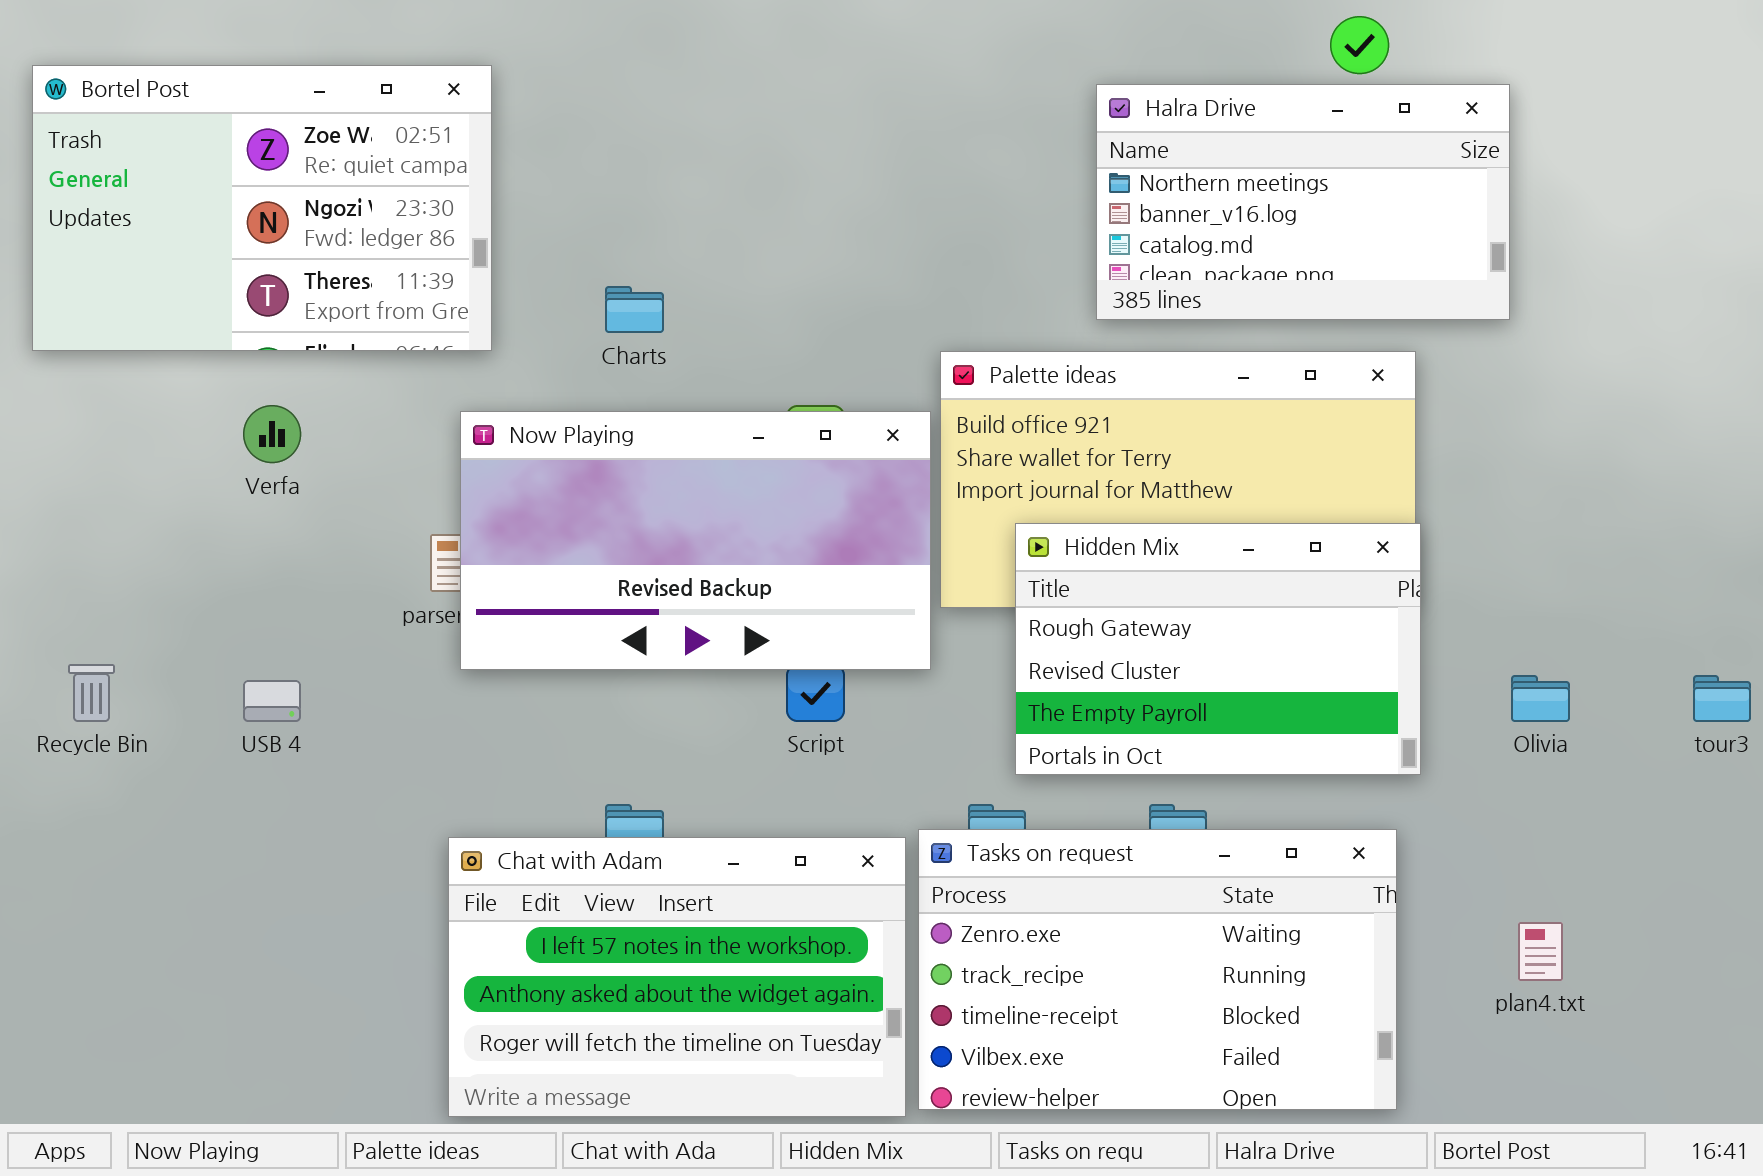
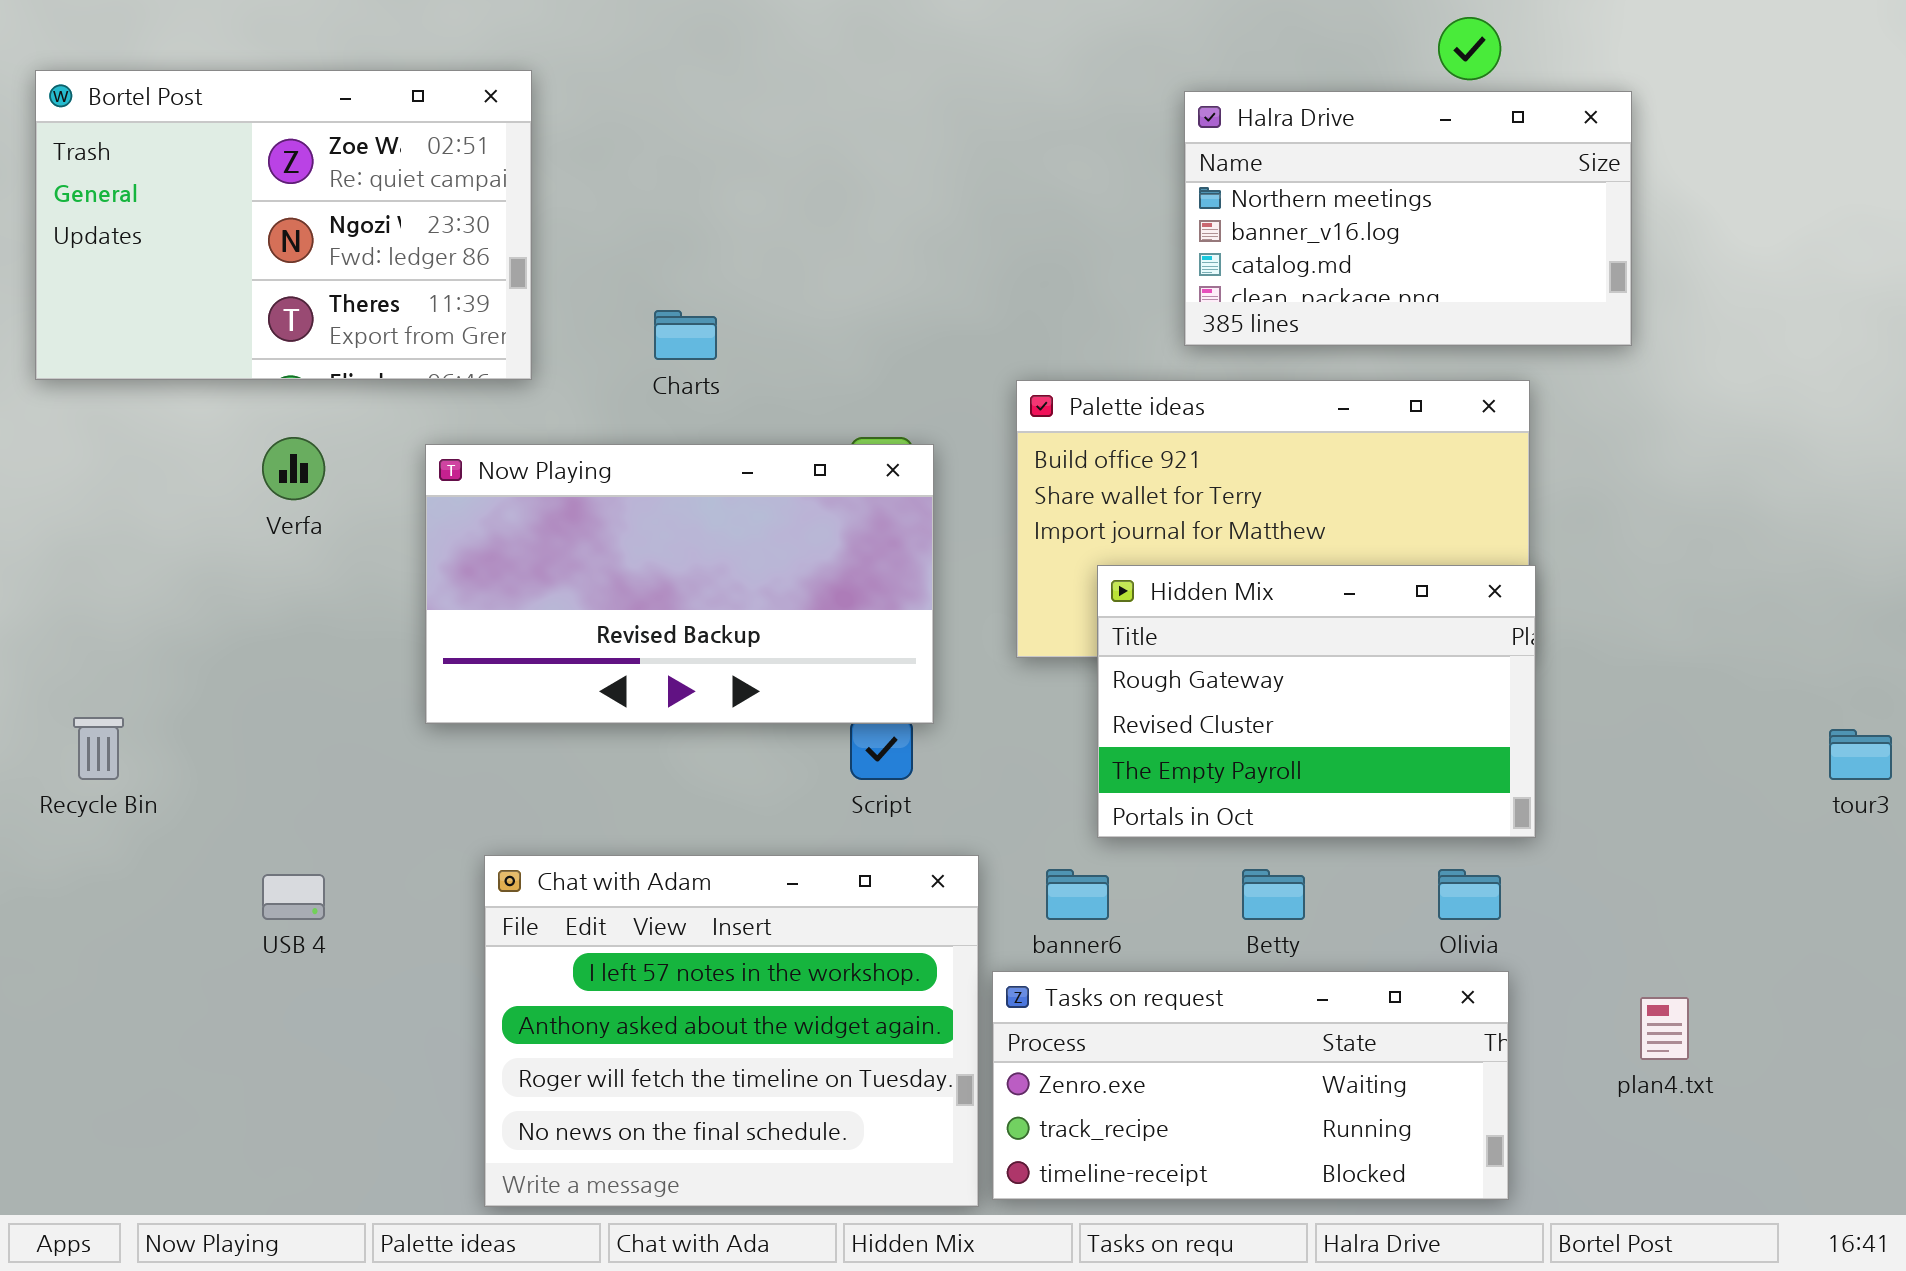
Now Playing: [460,411,931,670] -> [425,444,934,724], moved
Olivia: [1511,675,1570,722] -> [1438,869,1501,920], moved
USB 4: [243,680,301,722] -> [262,874,325,920], moved
Tasks on request: [918,829,1397,1110] -> [992,971,1509,1200], resized
Chat with Adam: [448,837,906,1117] -> [484,855,979,1207], resized

